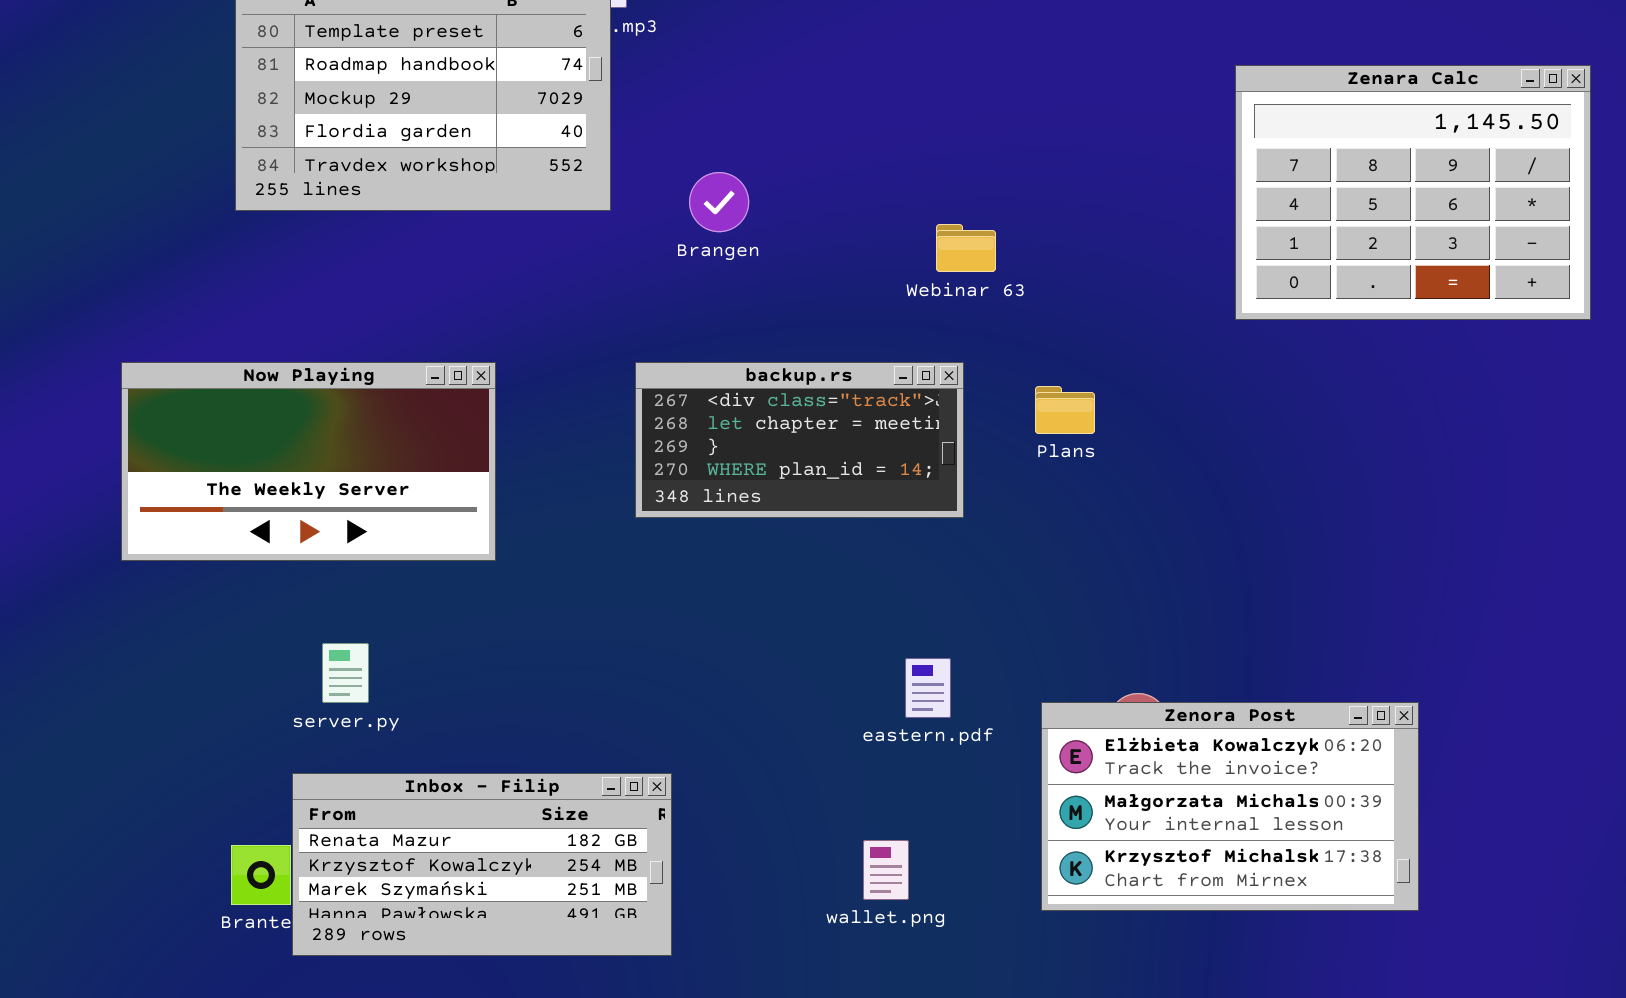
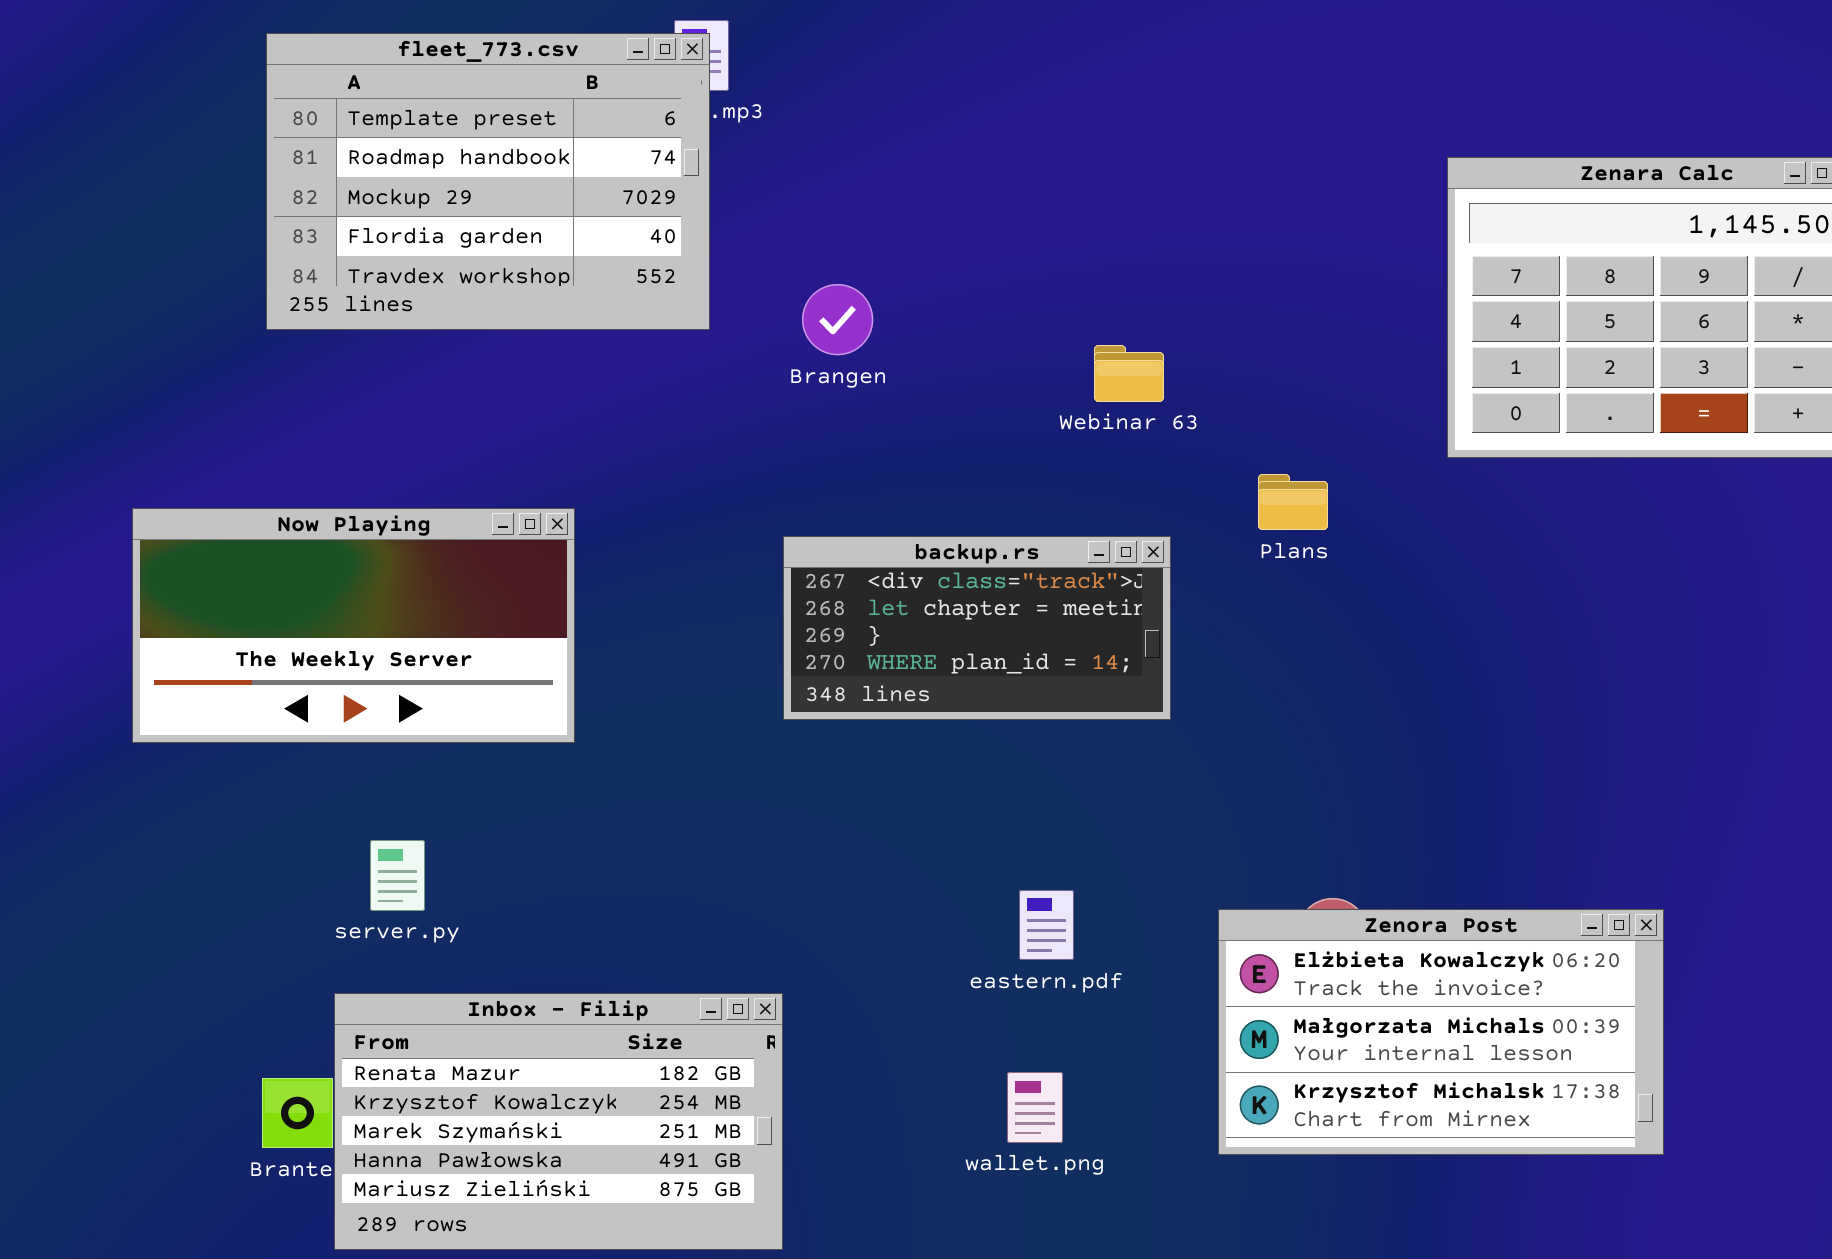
backup.rs: [635,362,964,518] -> [783,536,1171,720], moved
Plans: [1035,386,1095,434] -> [1258,474,1328,530], moved
eastern.pdf: [905,658,951,718] -> [1019,890,1074,960], moved
Inbox - Filip: [292,773,672,956] -> [334,993,783,1250], resized

